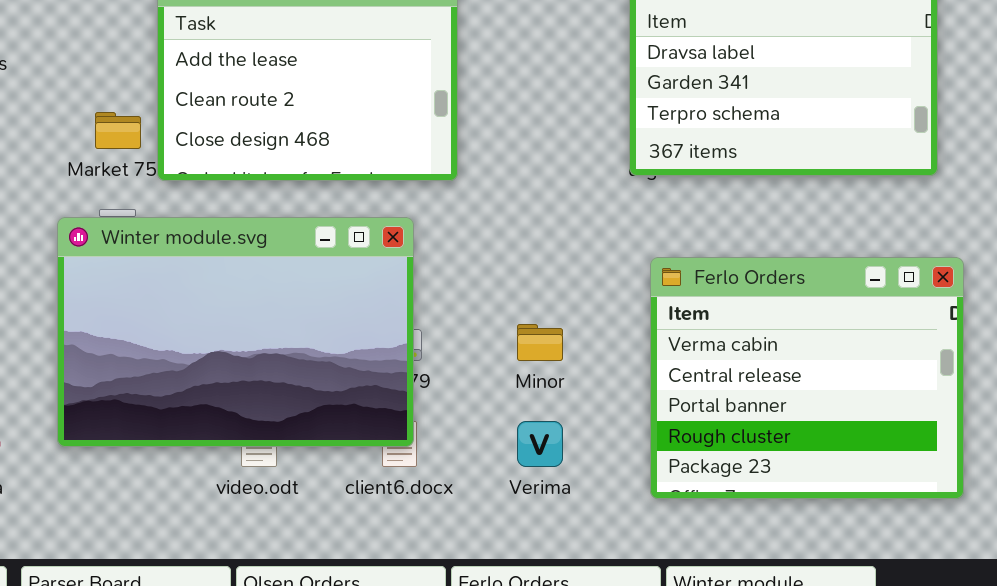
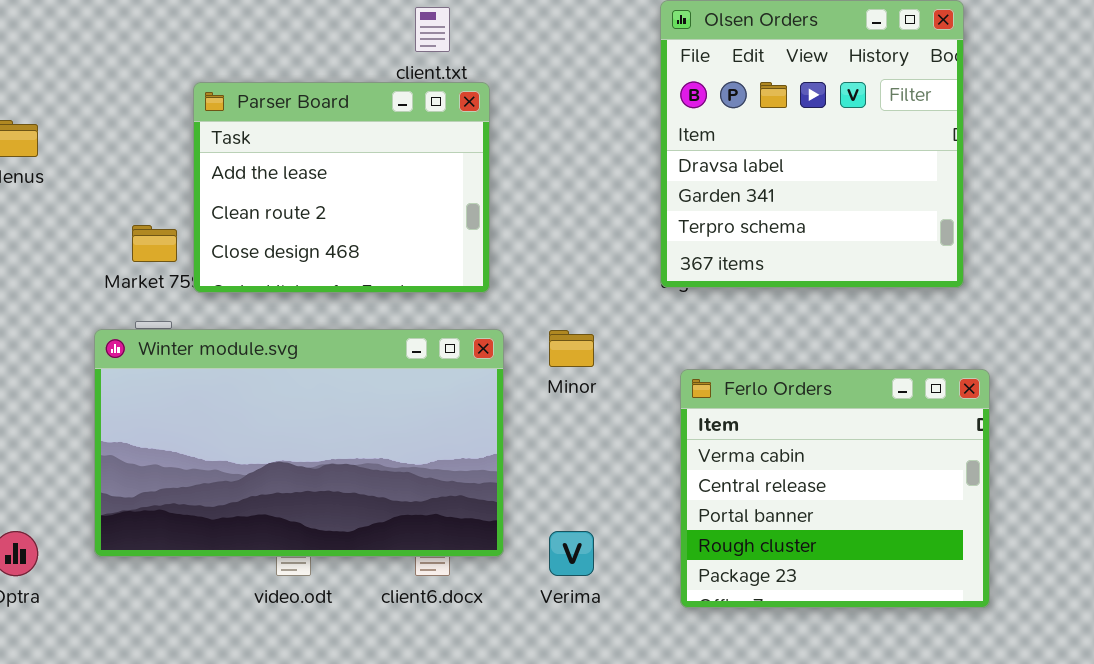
Winter module.svg: [57,217,414,447] -> [94,329,504,557], resized
Minor: [517,324,563,361] -> [549,330,594,367], moved

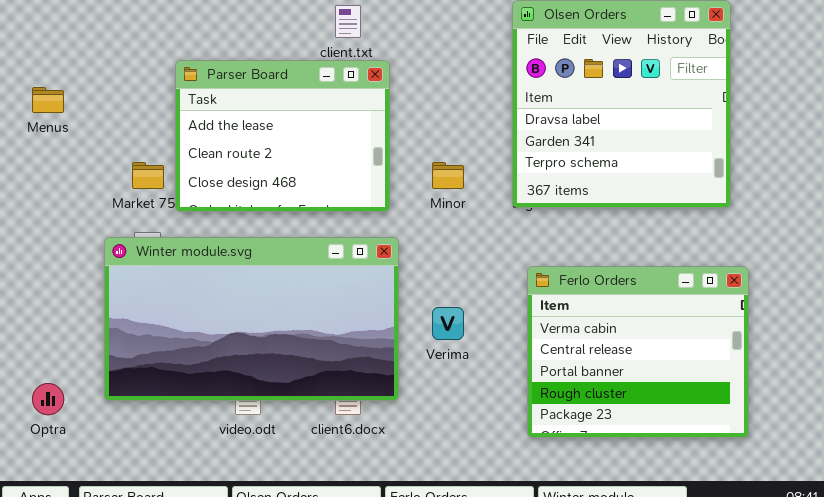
Minor: [549,330,594,367] -> [432,162,464,189], moved
Verima: [549,531,594,576] -> [432,307,464,340], moved

